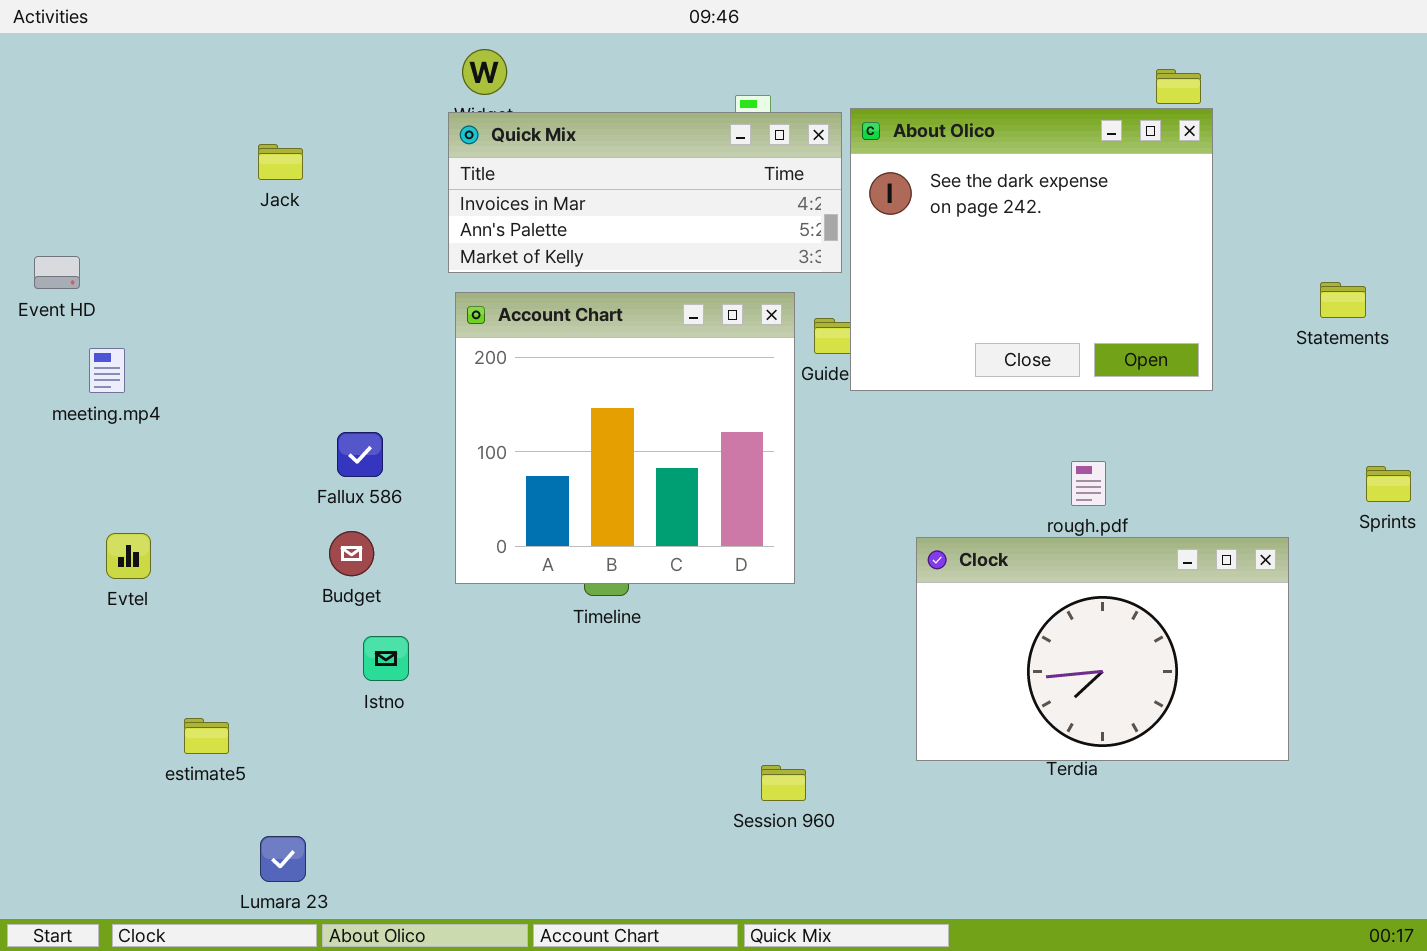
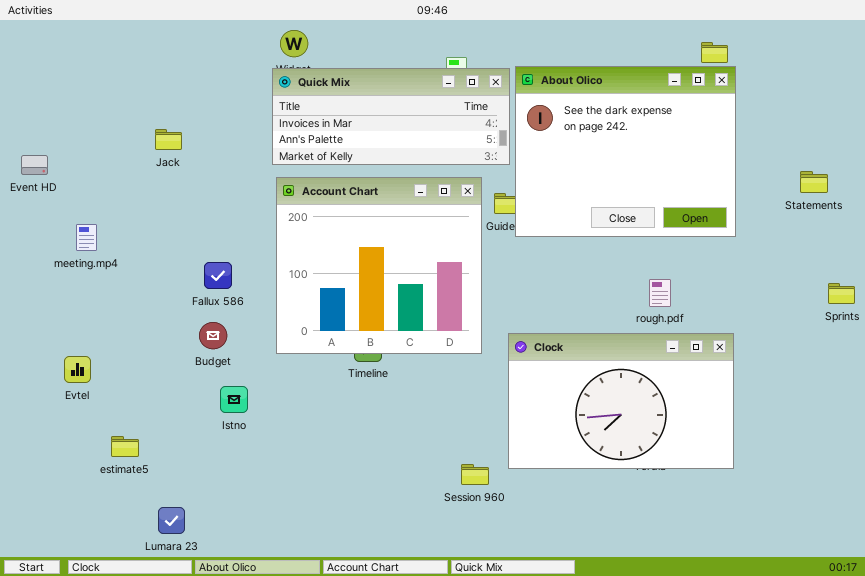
Jack: [258,144,303,180] -> [155,129,182,150], moved
meeting.mp4: [89,348,125,393] -> [76,224,97,251], moved
Evtel: [106,533,151,579] -> [64,356,91,383], moved
Clock: [916,537,1289,761] -> [508,333,734,469], moved

